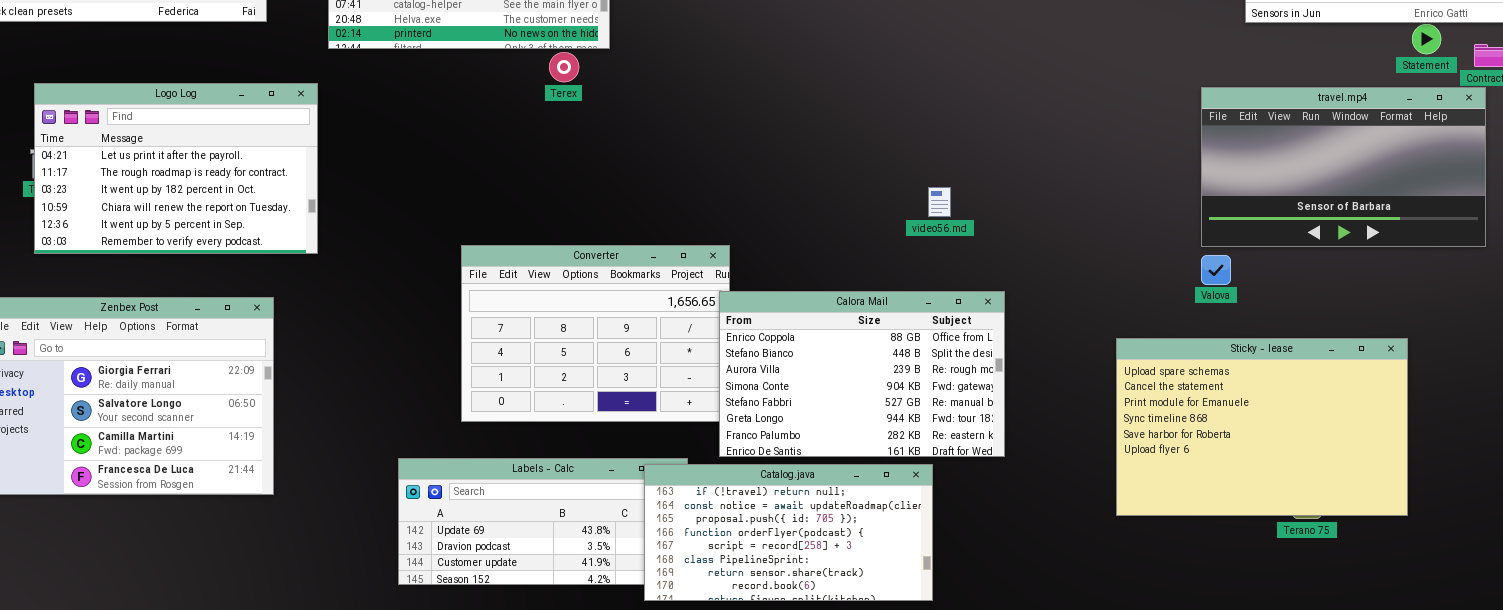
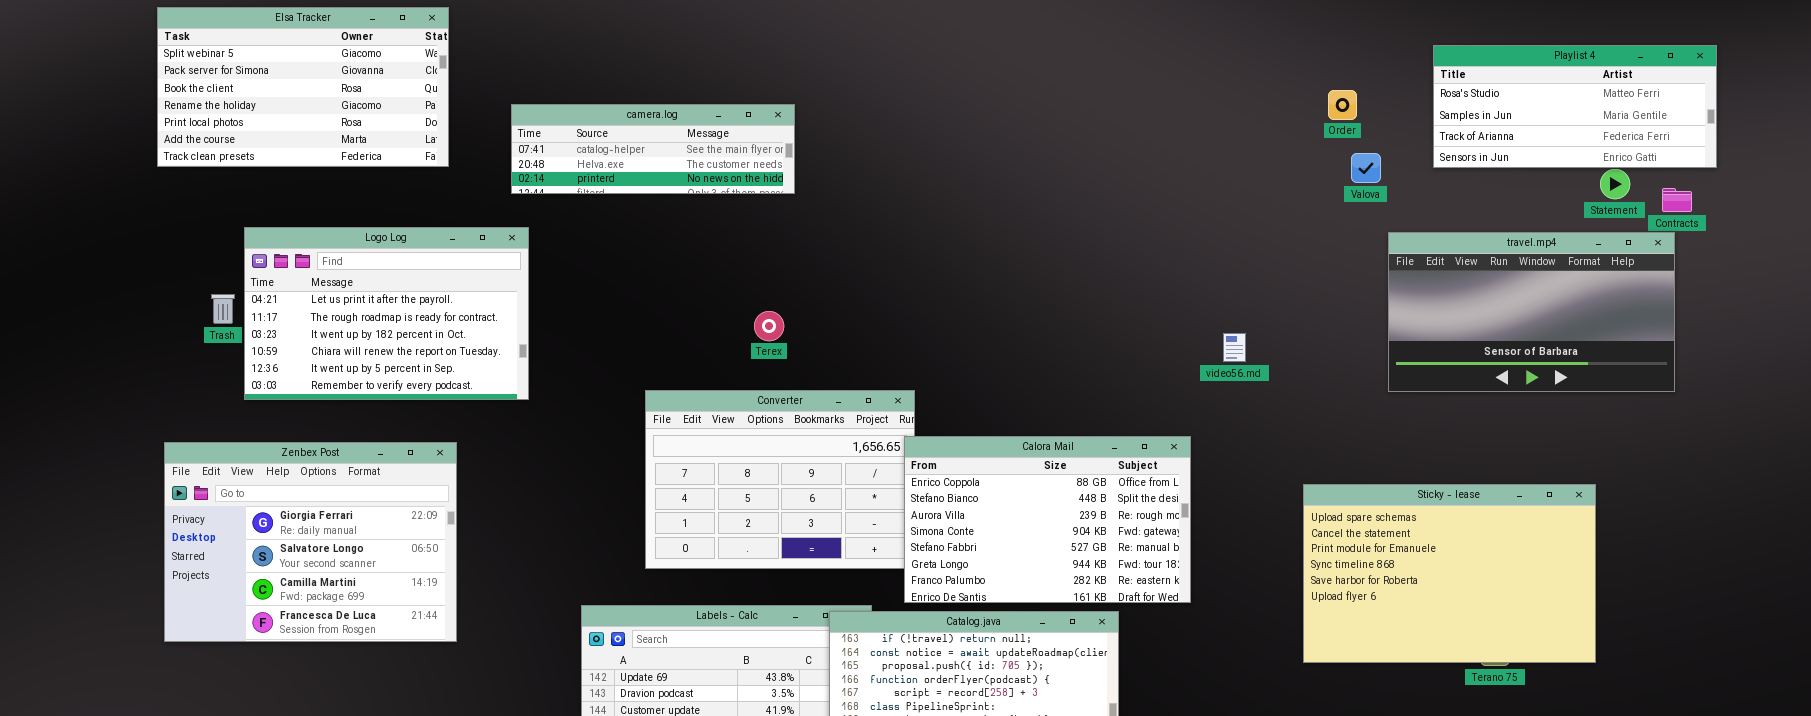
Terex: [549,52,579,82] -> [754,311,784,341], moved
Logo Log: [34,83,318,254] -> [244,227,529,400], moved
video56.md: [928,187,951,217] -> [1223,333,1246,362], moved
Valova: [1201,255,1231,285] -> [1351,153,1381,183], moved

